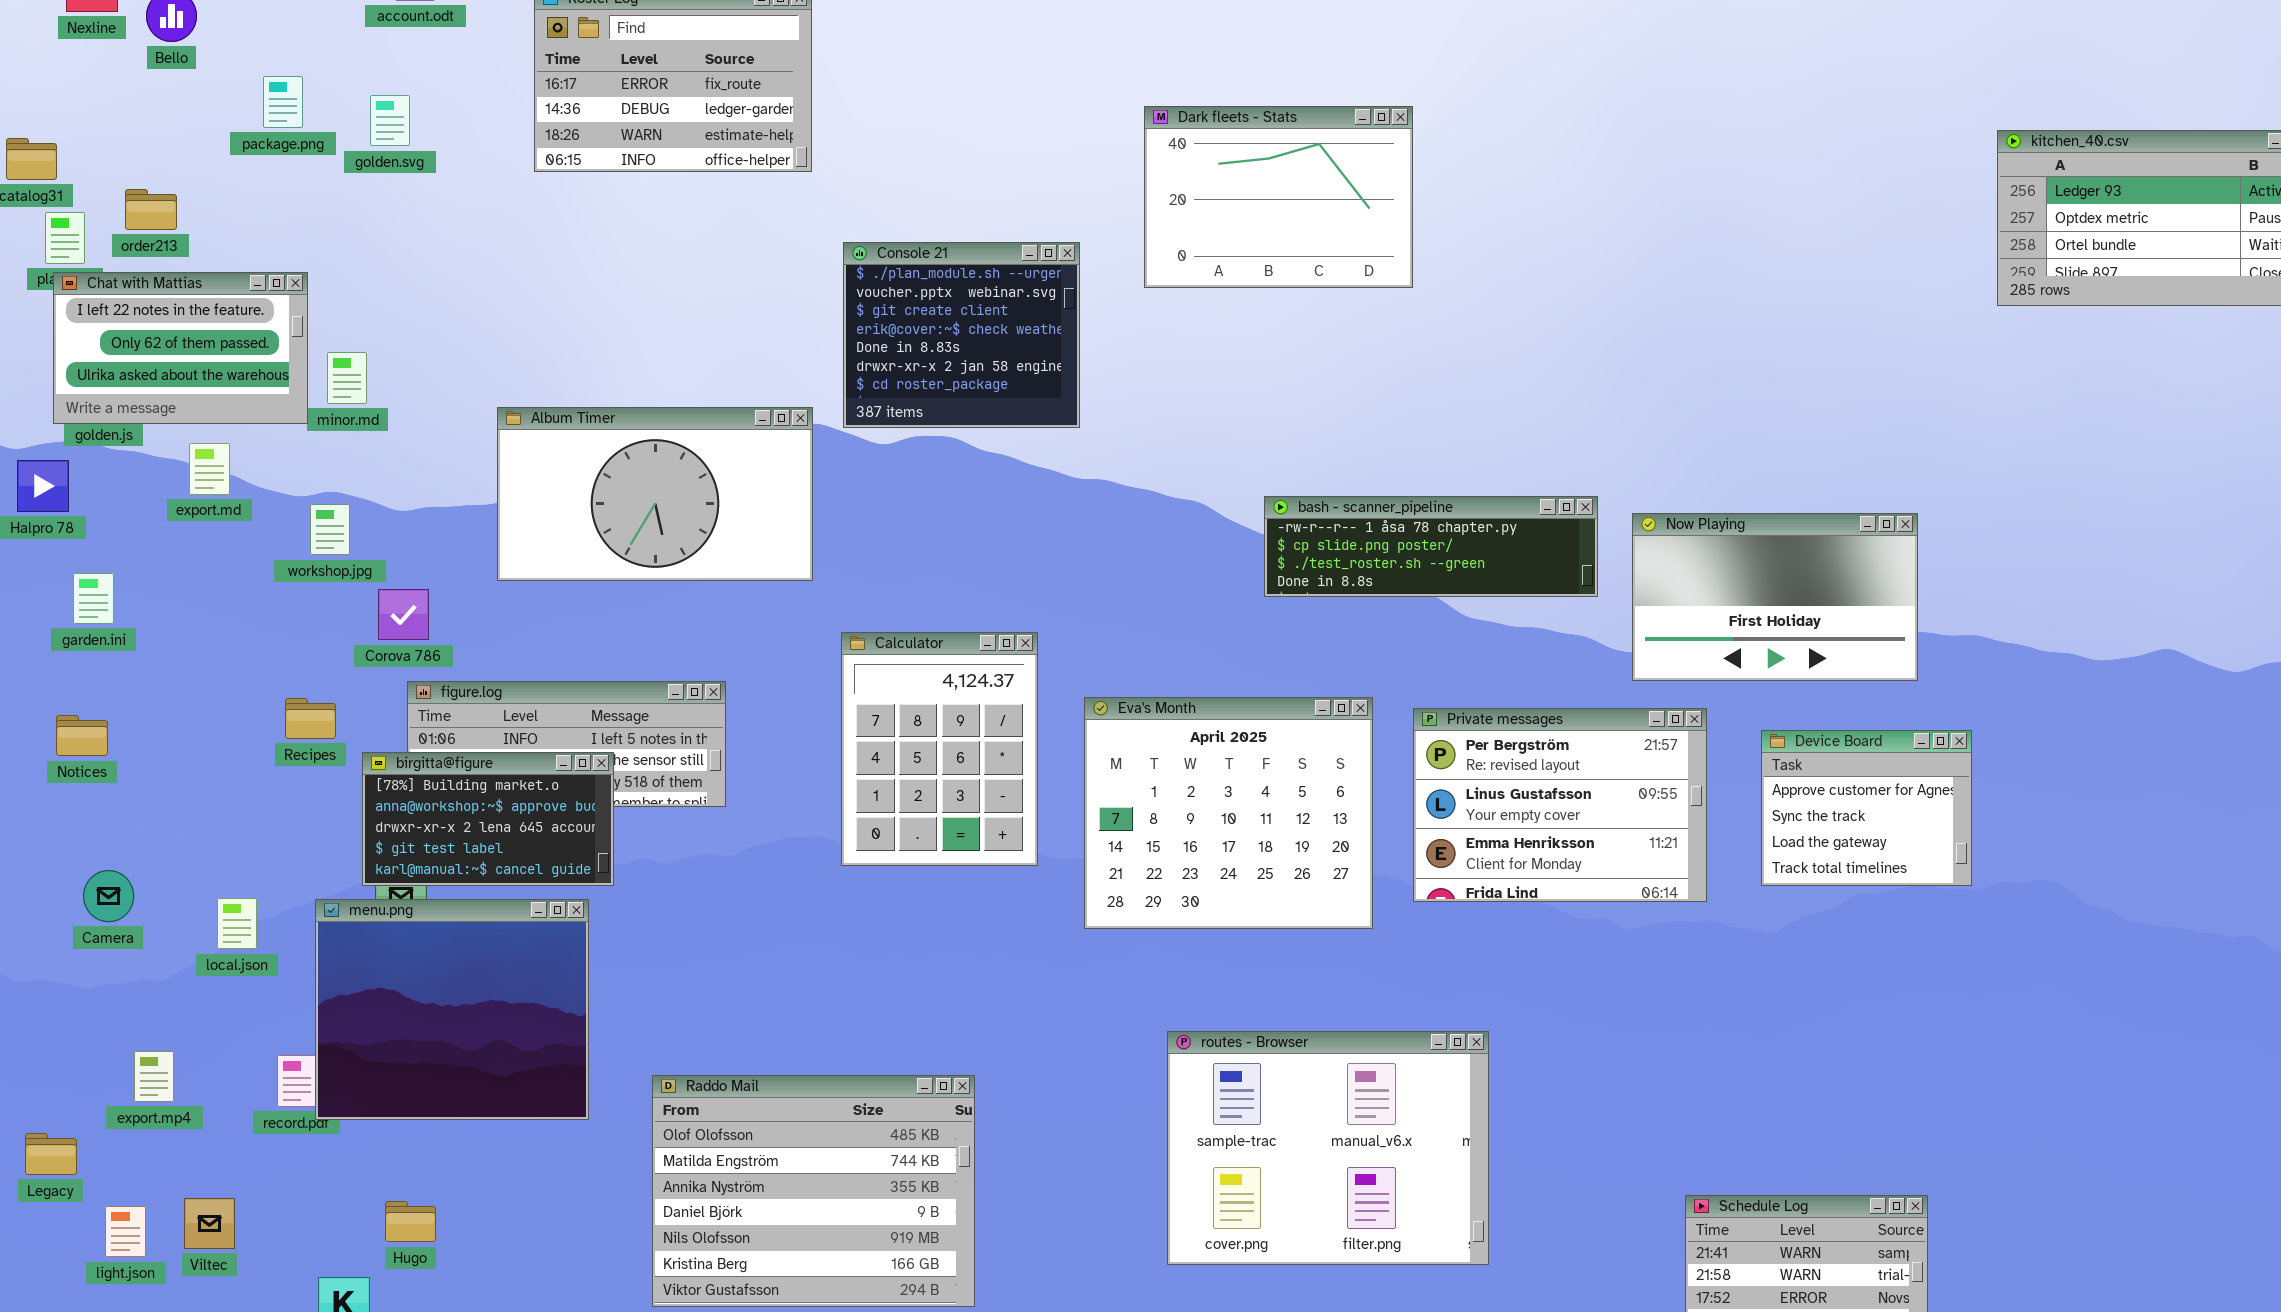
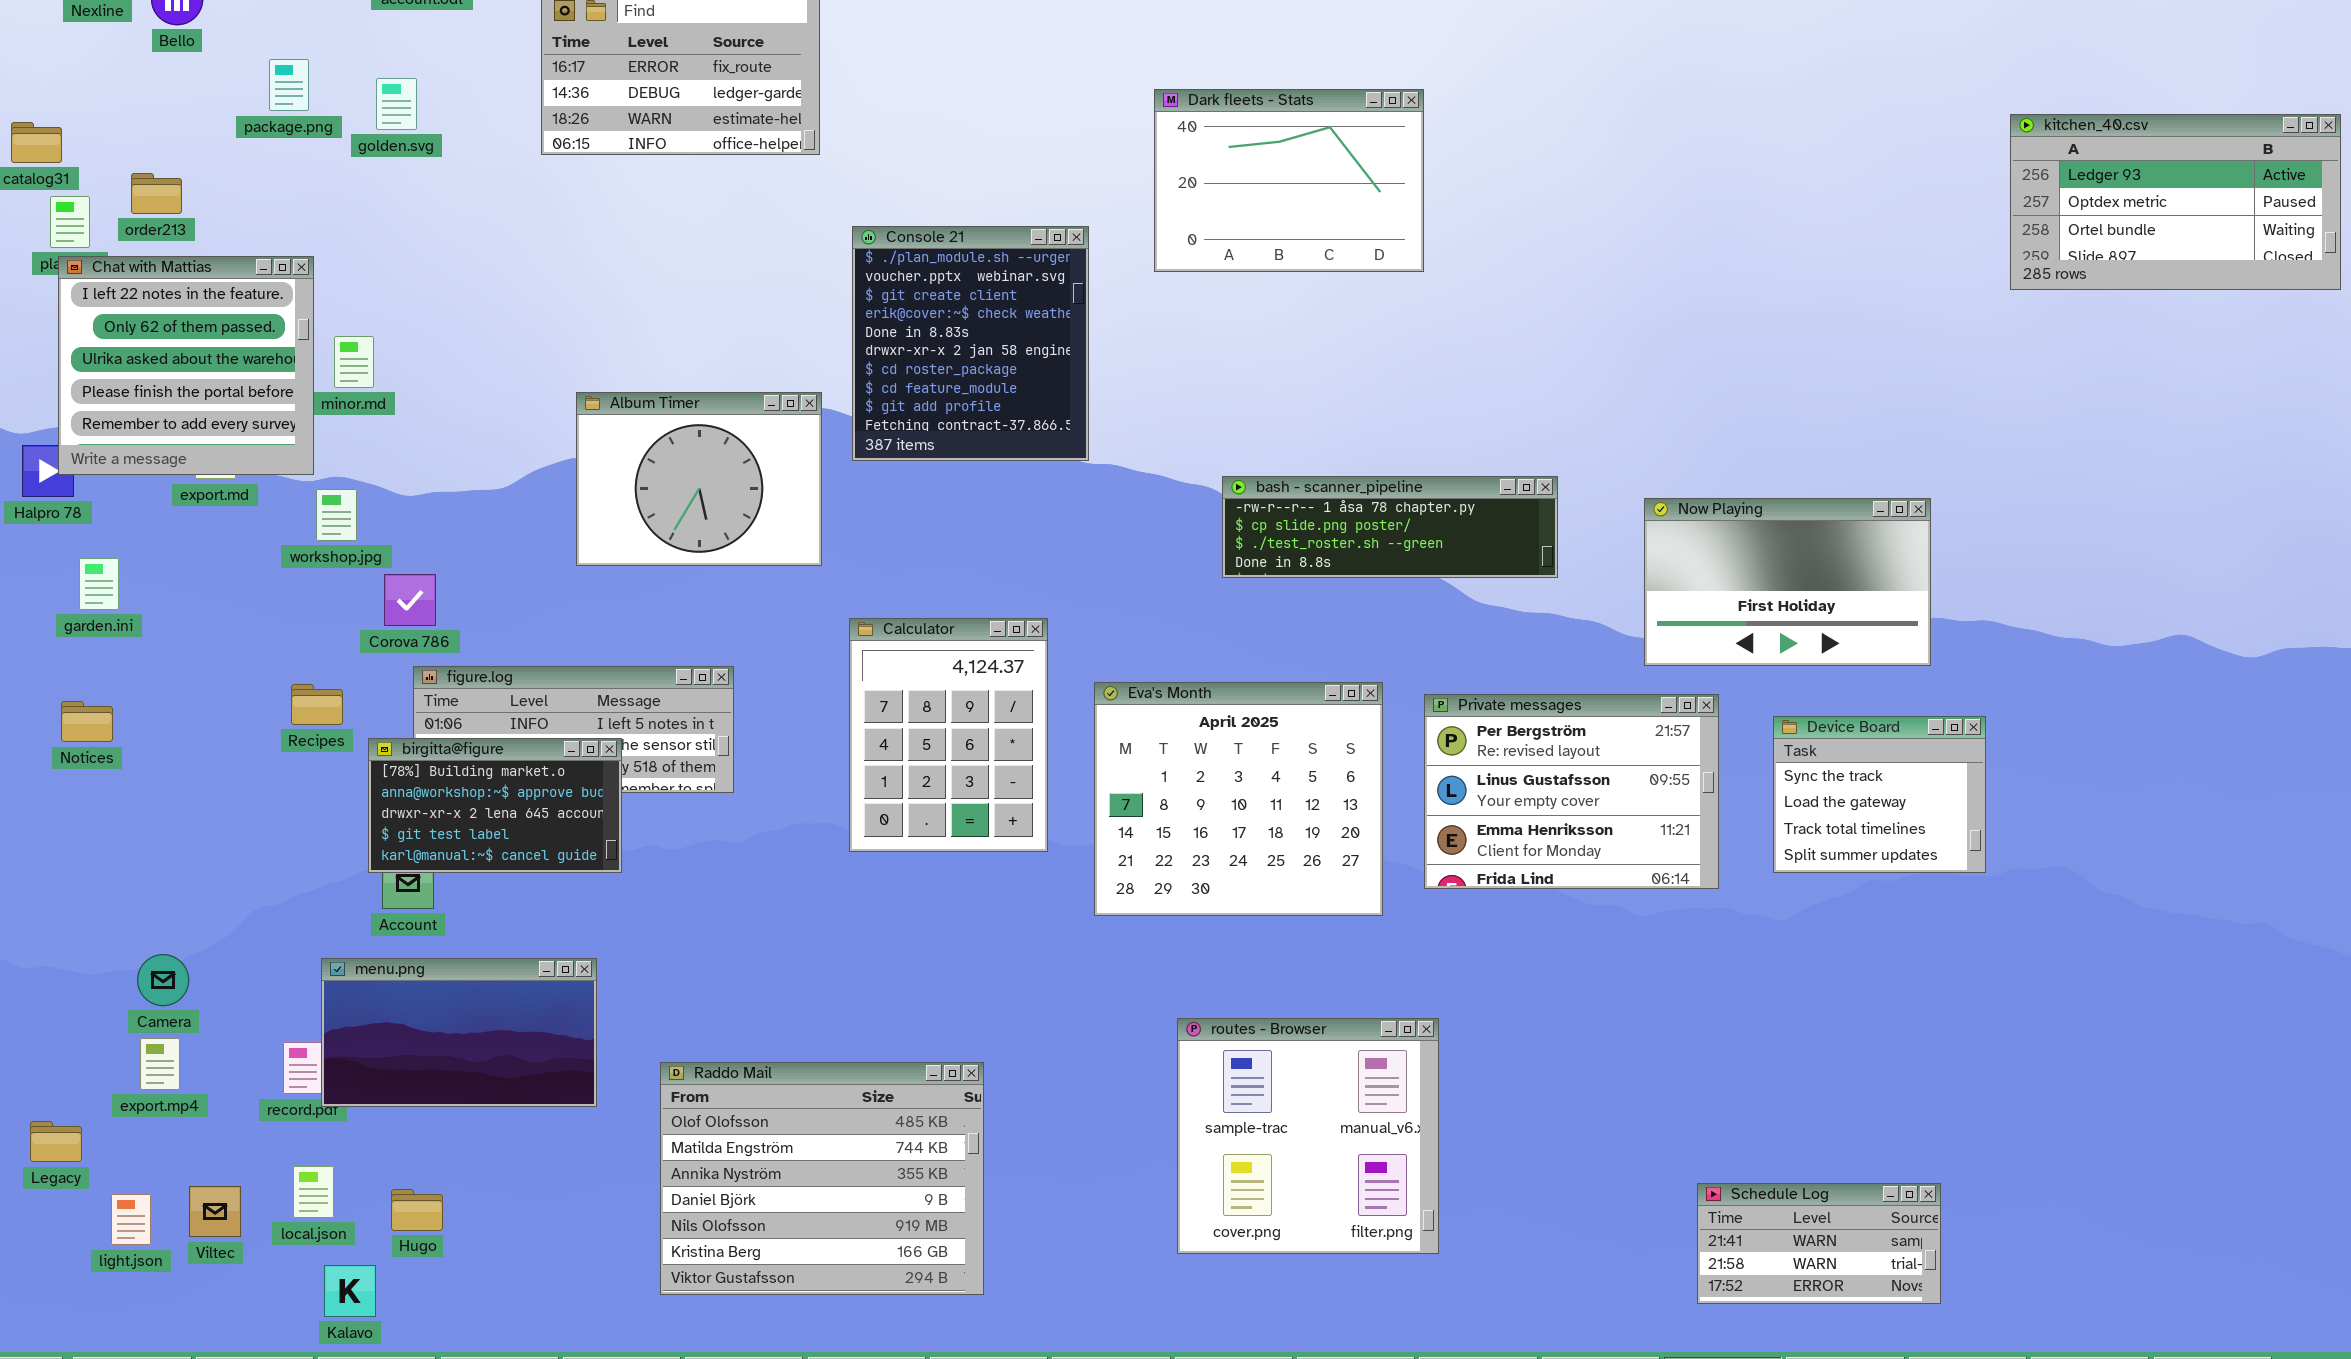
Console 21: [843,242,1080,428] -> [852,226,1089,461], resized
Chat with Mattias: [53,272,308,424] -> [58,256,314,475], resized
Album Timer: [497,407,813,581] -> [576,392,822,566], resized
bash - scanner_pipeline: [1264,496,1598,597] -> [1222,476,1558,578], moved
Device Board: [1761,730,1972,886] -> [1773,716,1986,873], scrolled down 1 row
Camera: [83,870,134,922] -> [137,954,189,1006], moved
local.json: [217,898,257,949] -> [293,1166,334,1218], moved
menu.png: [315,899,589,1120] -> [321,958,597,1107], resized
routes - Browser: [1167,1031,1489,1265] -> [1177,1018,1439,1254], resized

